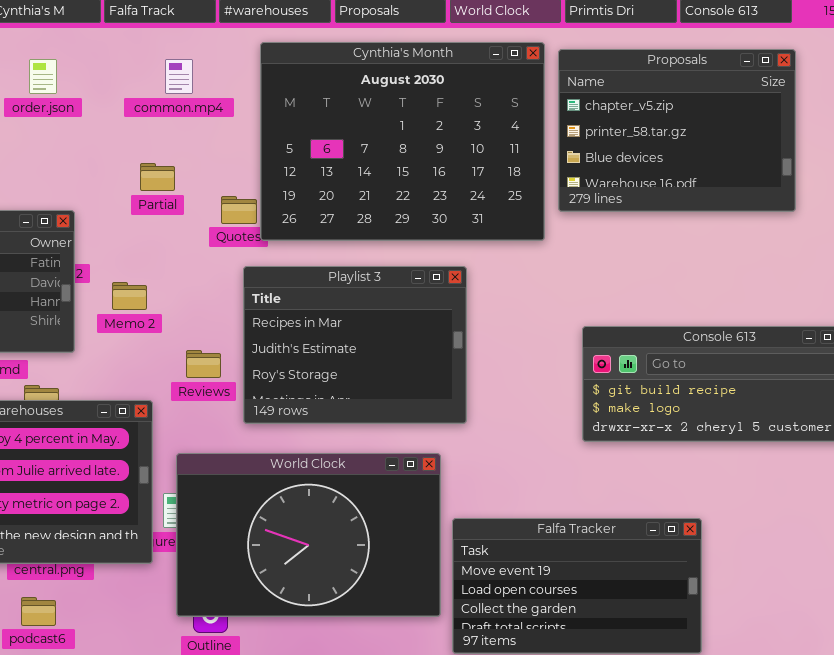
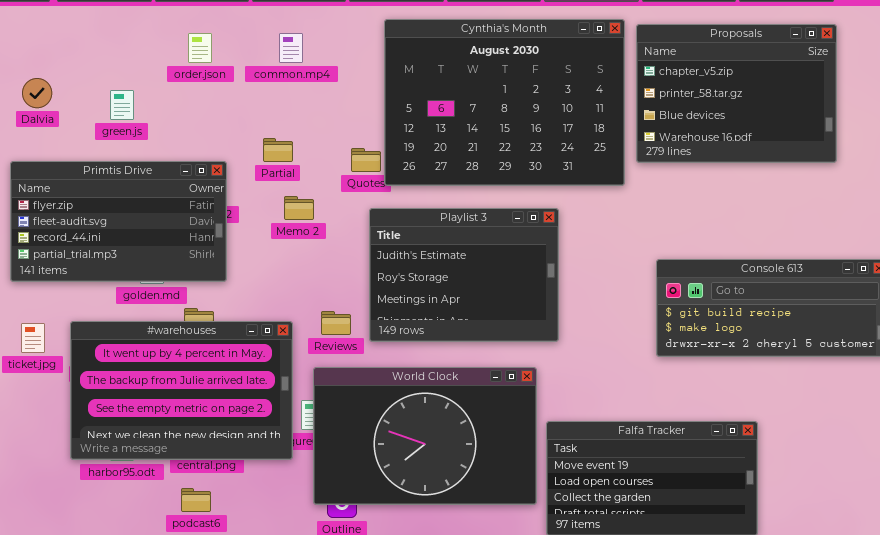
common.mp4: [165,59,193,94] -> [279,33,303,63], moved
Partial: [140,163,175,191] -> [263,138,293,162], moved
Playlist 3: [243,266,467,424] -> [369,208,559,342], scrolled down 1 row
Memo 2: [112,282,147,310] -> [284,196,314,220], moved
Reviews: [186,350,221,378] -> [321,311,351,335], moved

